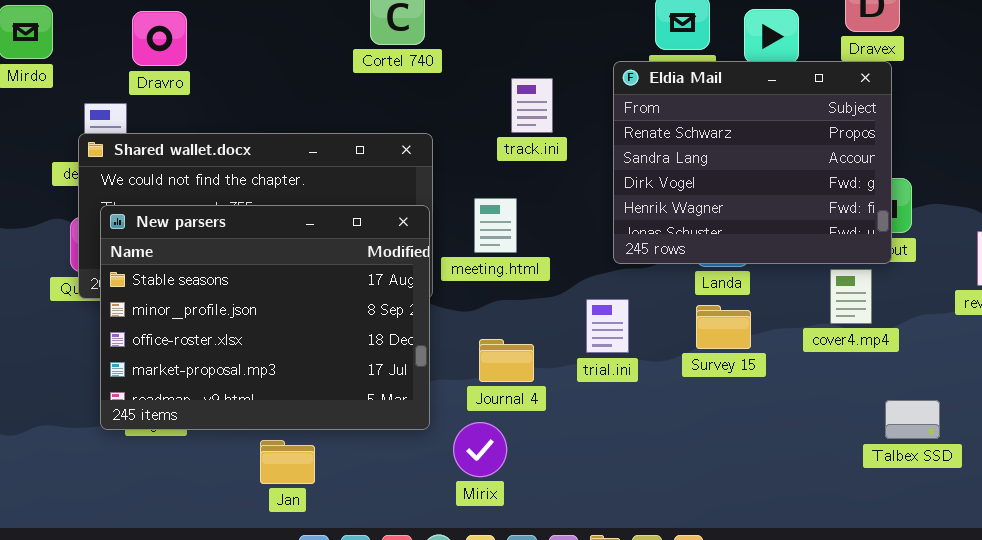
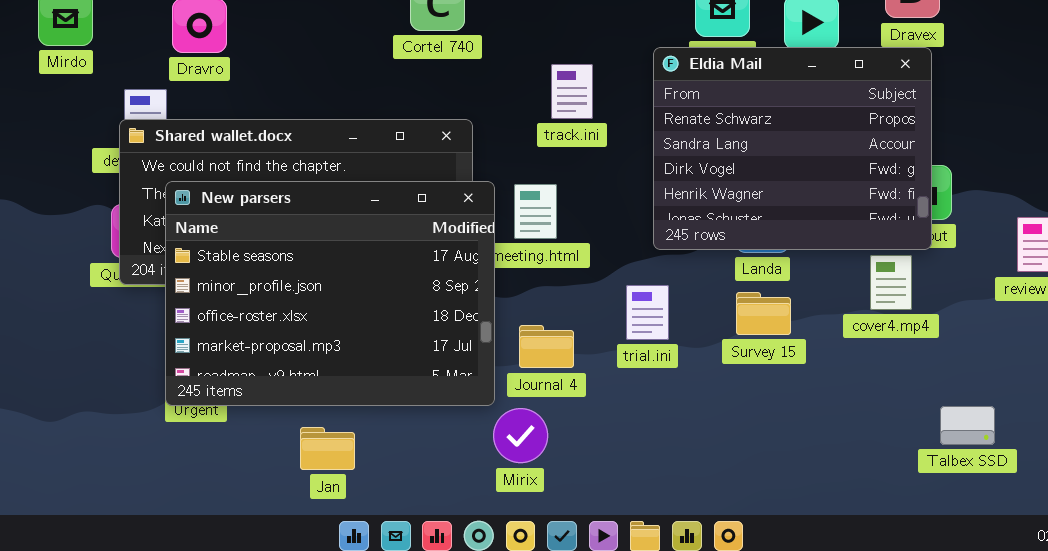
New parsers: [100,205,430,430] -> [165,181,495,406], moved
Talbex SSD: [885,400,940,439] -> [940,406,995,445], moved

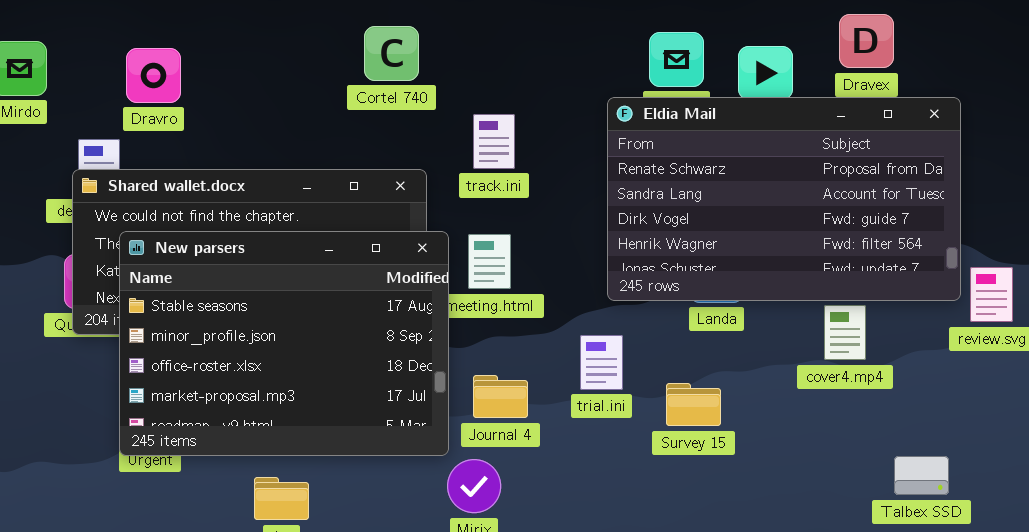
Eldia Mail: [653,47,932,250] -> [607,97,961,301], resized
track.ini: [551,64,593,119] -> [473,114,515,169], moved
Survey 15: [736,292,791,335] -> [666,383,721,426], moved

